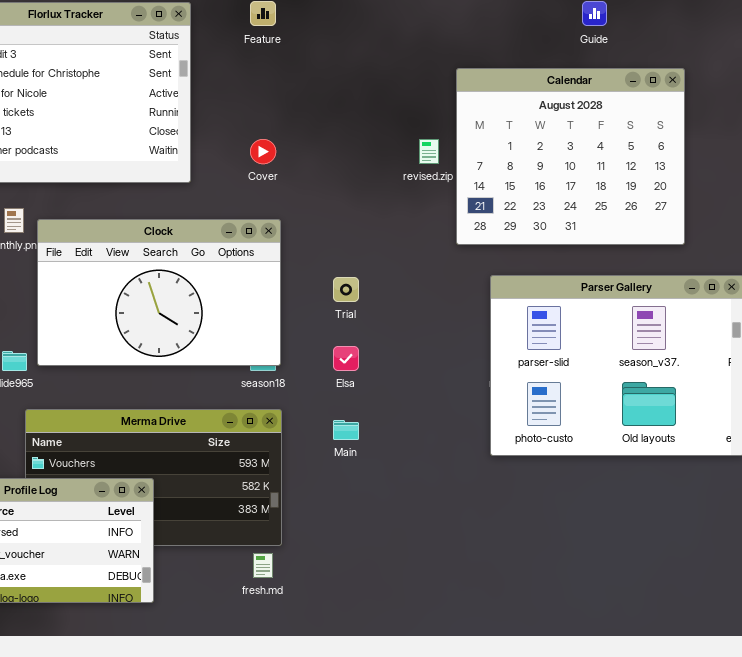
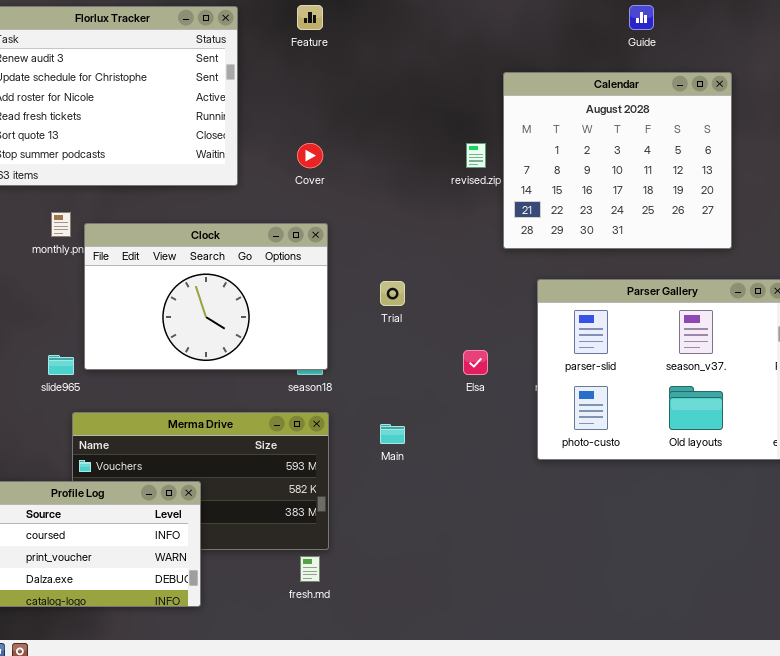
Elsa: [333,346,359,371] -> [463,350,488,375], moved

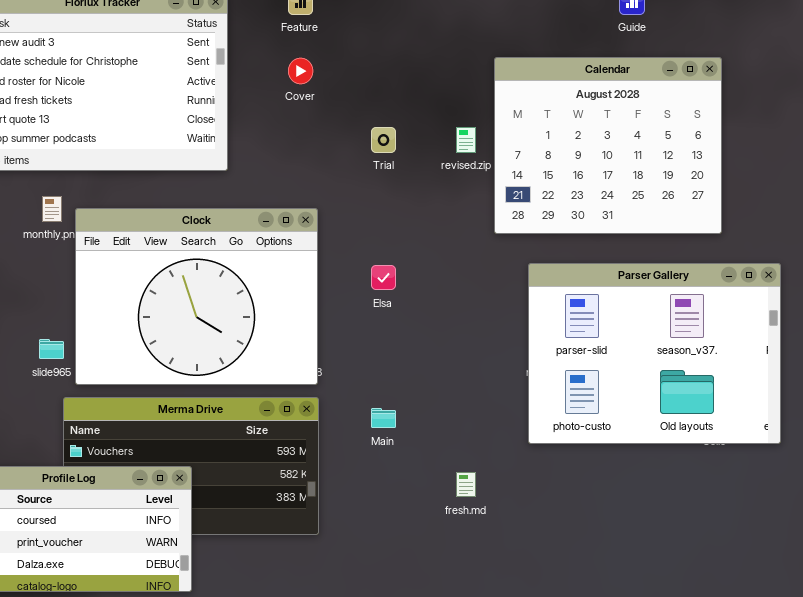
Cover: [297,143,323,168] -> [288,58,313,84], moved
Clock: [84,223,328,370] -> [75,208,318,385], resized
Trial: [380,281,405,306] -> [371,127,396,153], moved
Elsa: [463,350,488,375] -> [371,265,396,290], moved
fresh.md: [300,556,320,582] -> [456,472,476,497], moved

